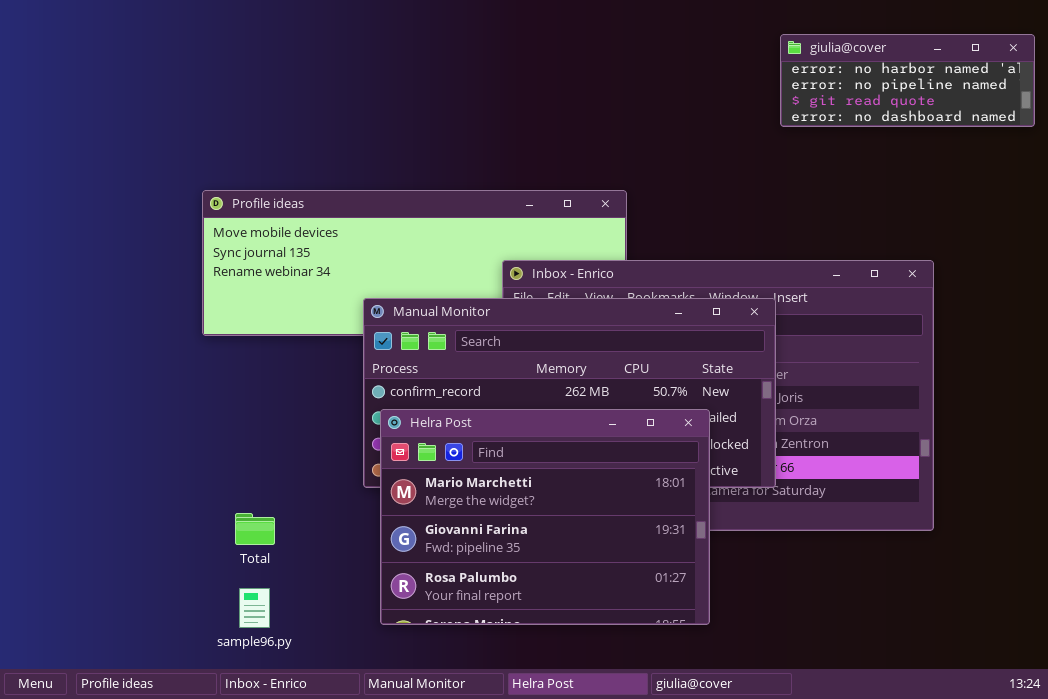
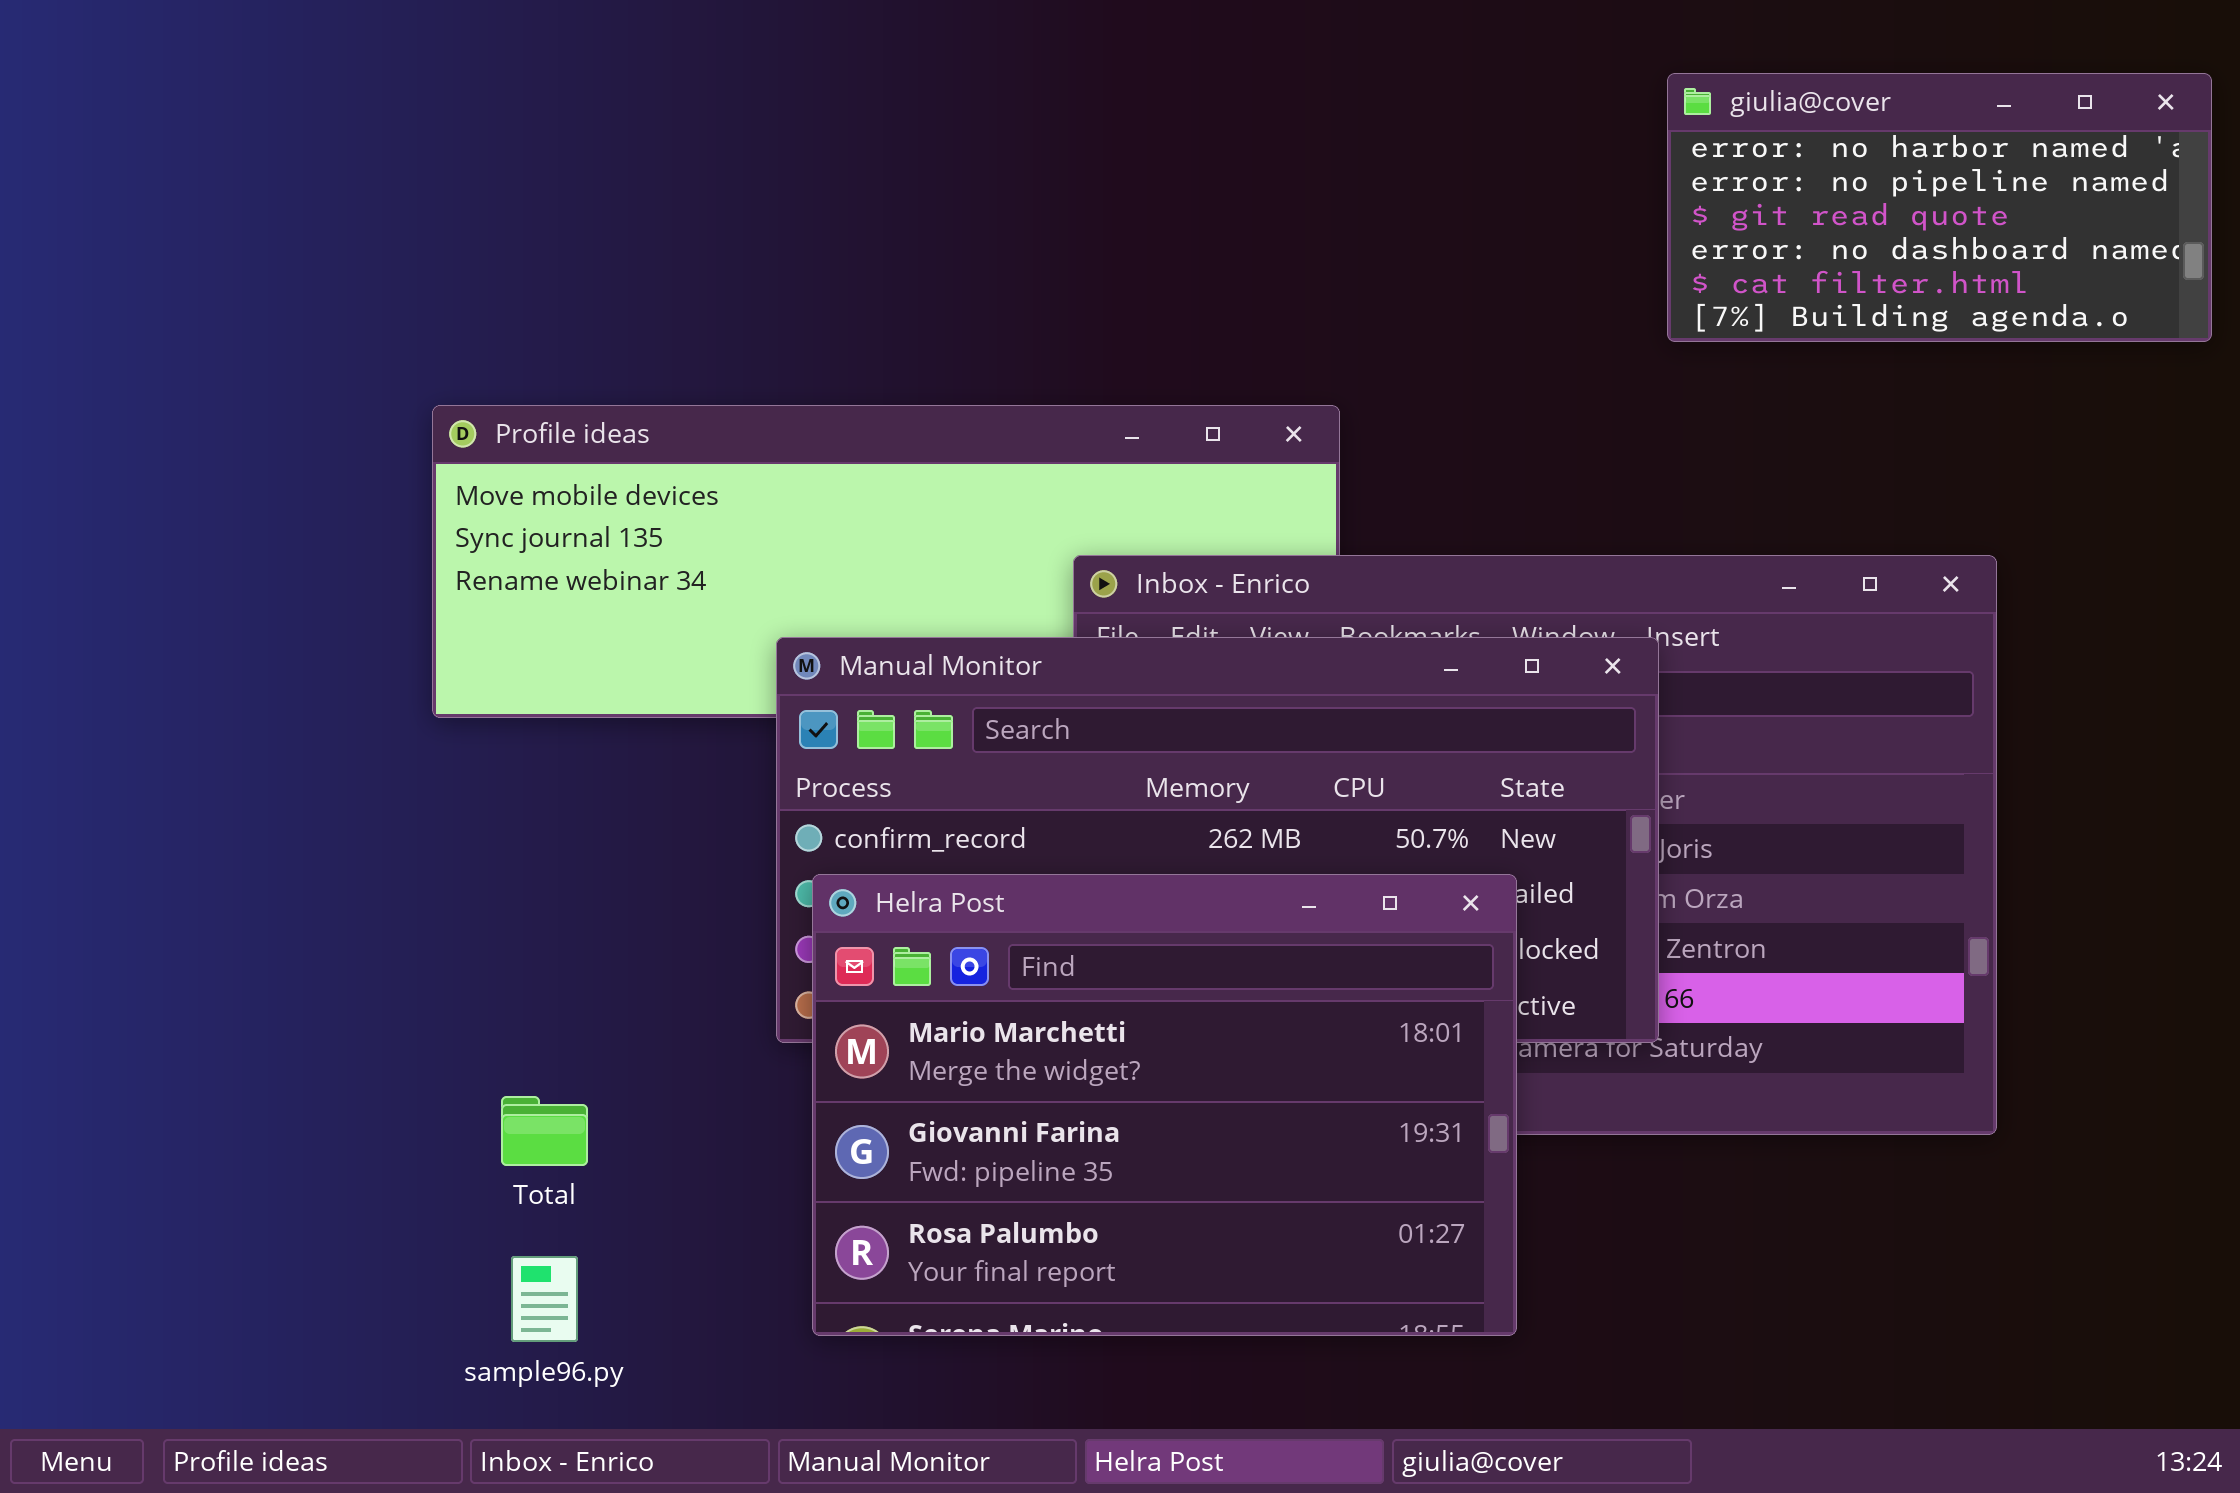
giulia@cover: [780,34,1035,127] -> [1667,73,2212,342], resized

